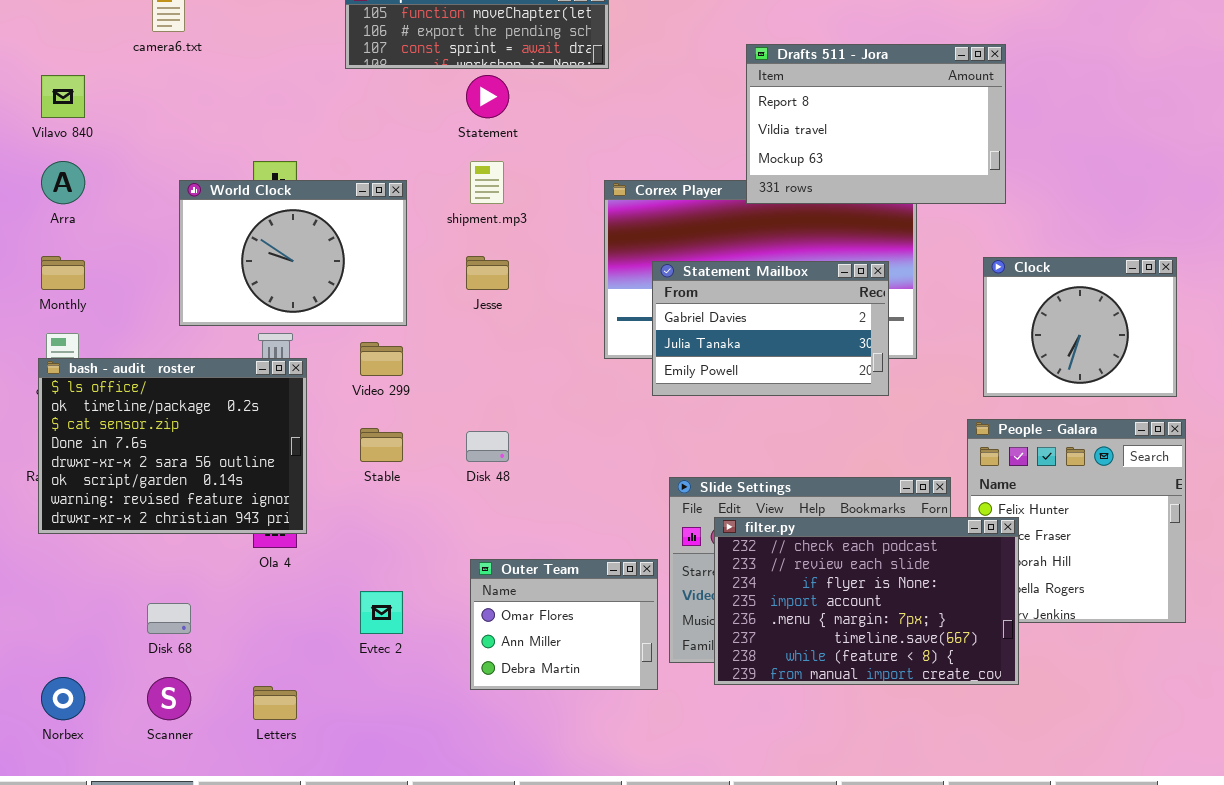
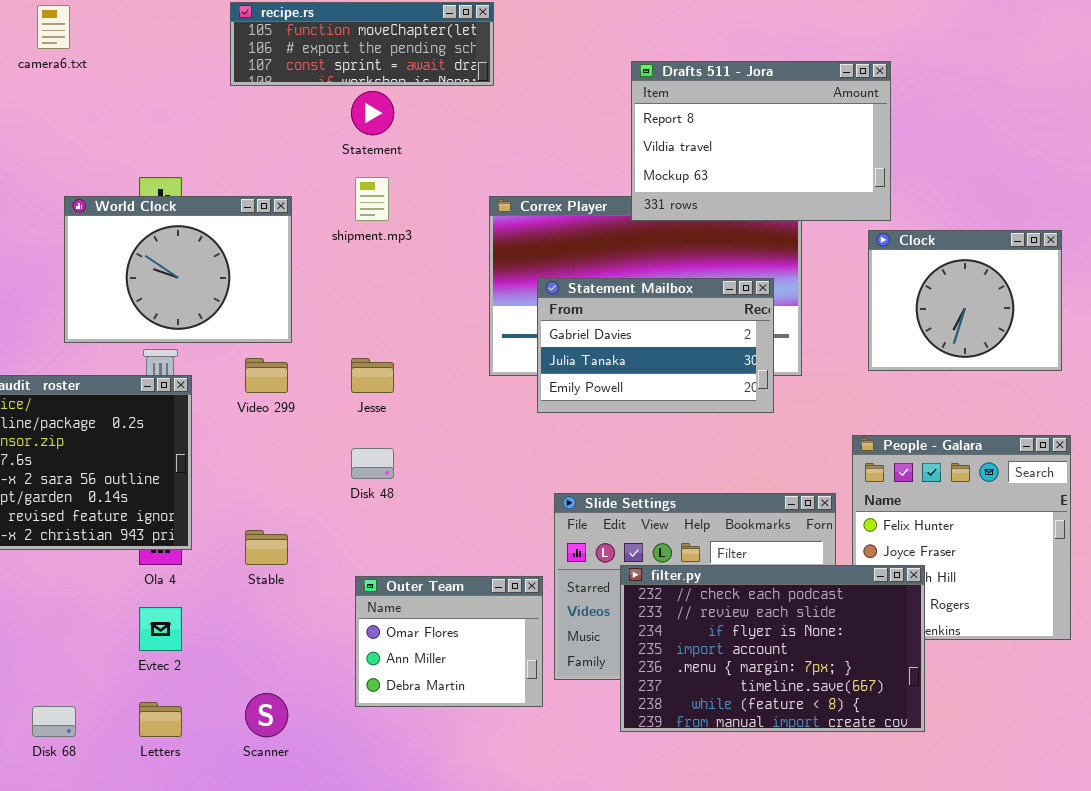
Jesse: [466,256,509,290] -> [351,358,394,393], moved
Clock: [983,257,1177,397] -> [868,230,1062,371], moved
Stable: [360,428,403,462] -> [245,530,288,565], moved
filter.py: [714,517,1019,685] -> [620,565,925,732], moved
Evtec 2: [360,591,403,634] -> [139,607,182,651], moved
Disk 68: [147,603,191,634] -> [32,706,76,737], moved
Scanner: [147,677,191,720] -> [245,693,288,737], moved

